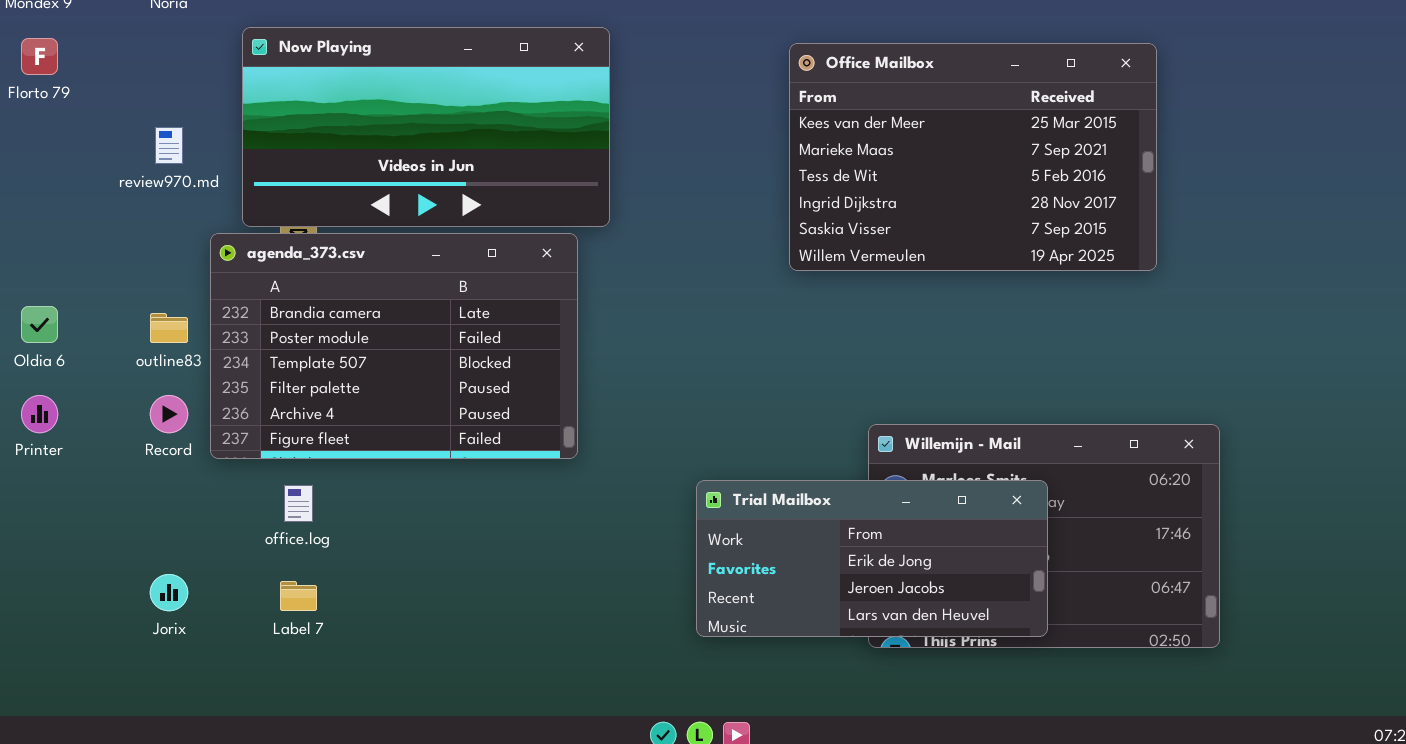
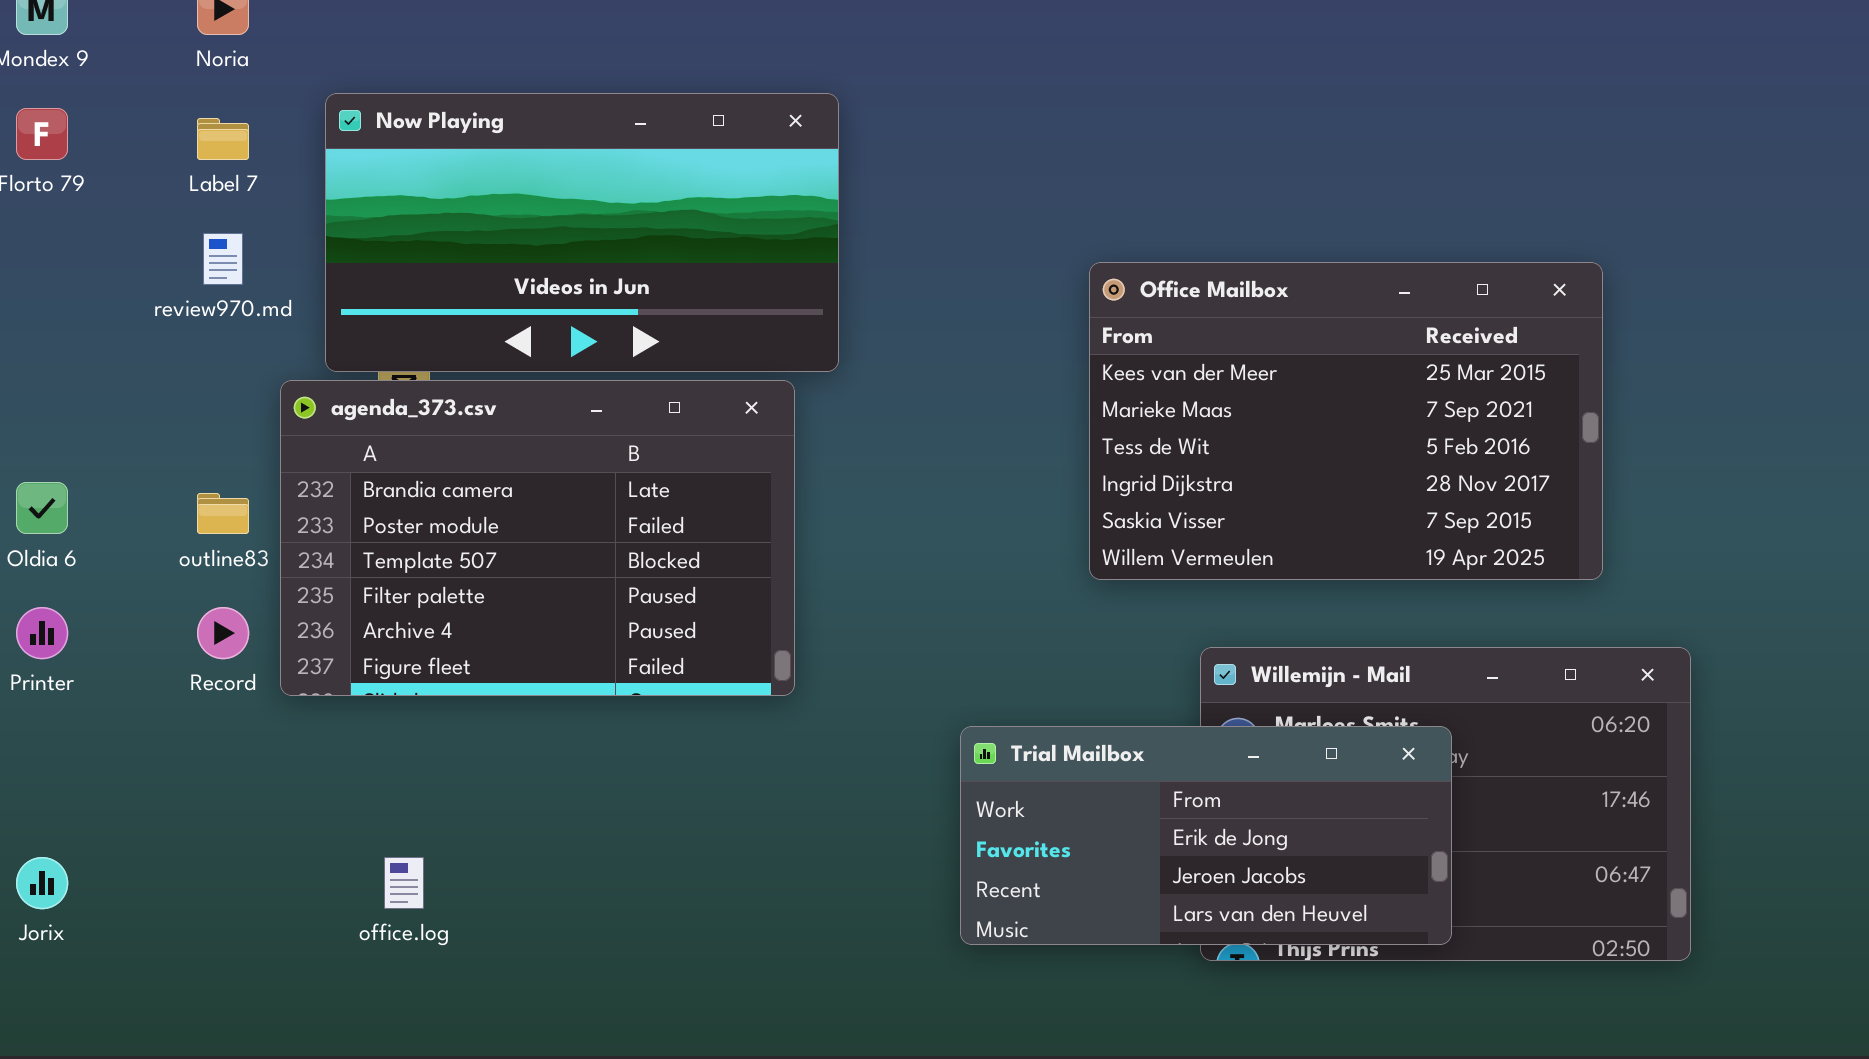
Office Mailbox: [789,43,1157,271] -> [1089,262,1603,580], moved
office.log: [284,485,313,522] -> [384,857,424,909], moved
Jorix: [150,574,188,611] -> [16,857,68,909], moved
Label 7: [280,581,317,611] -> [197,118,249,160], moved

